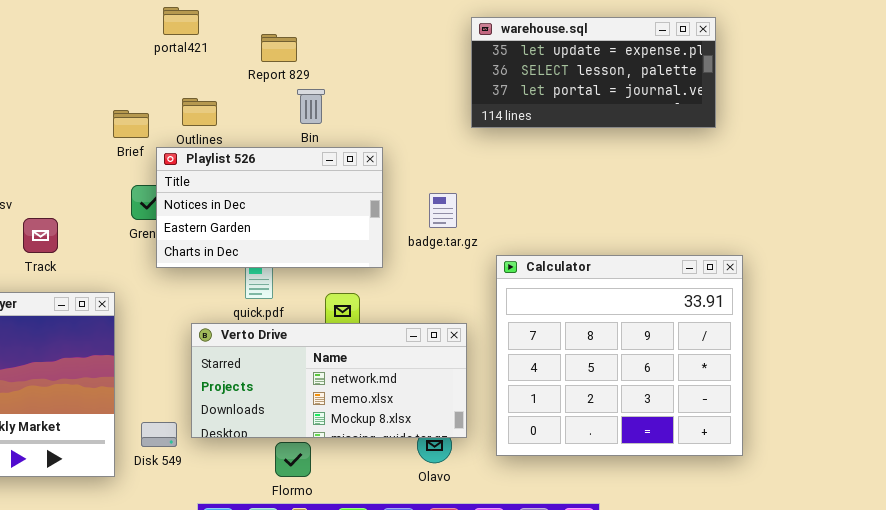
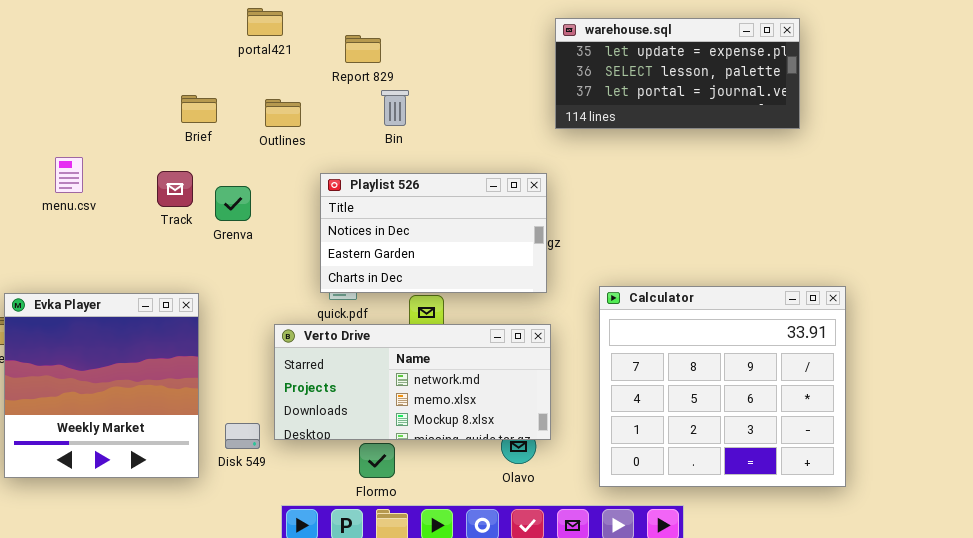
Brief: [113,110,149,138] -> [181,95,217,123], moved
Playlist 526: [156,147,383,268] -> [320,173,547,293], moved
Track: [23,218,58,253] -> [157,171,193,207], moved
Calculator: [496,255,743,456] -> [599,286,846,487], moved

